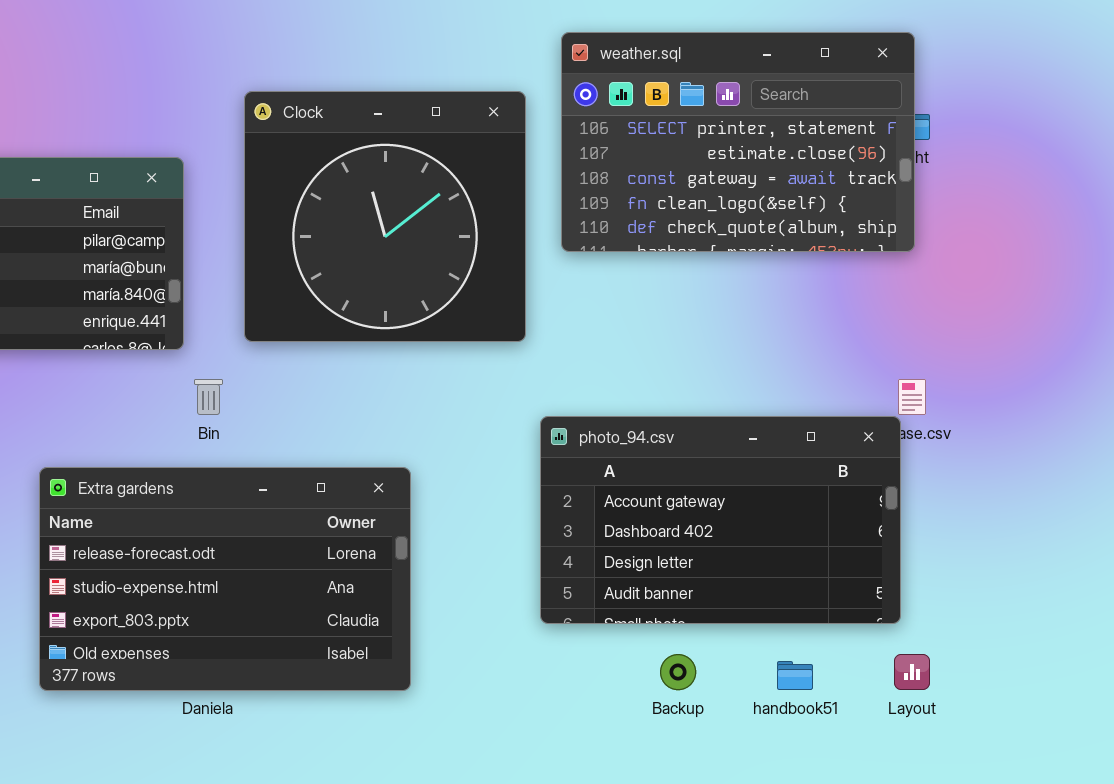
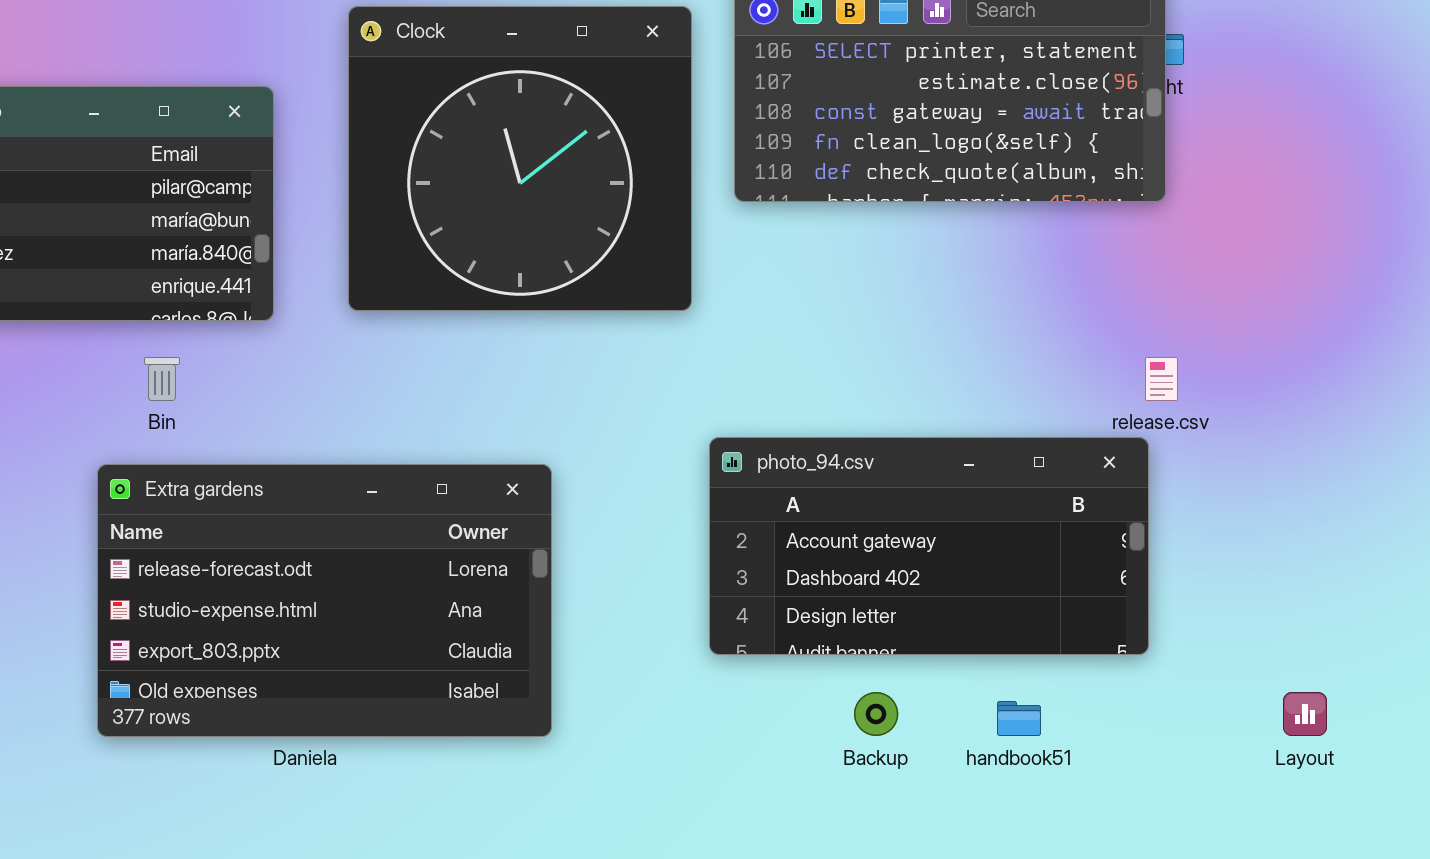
Bin: [194,379,223,415] -> [144,357,180,401], moved
photo_94.csv: [540,416,901,624] -> [709,437,1149,655], resized
Layout: [894,654,930,690] -> [1283,692,1327,736], moved

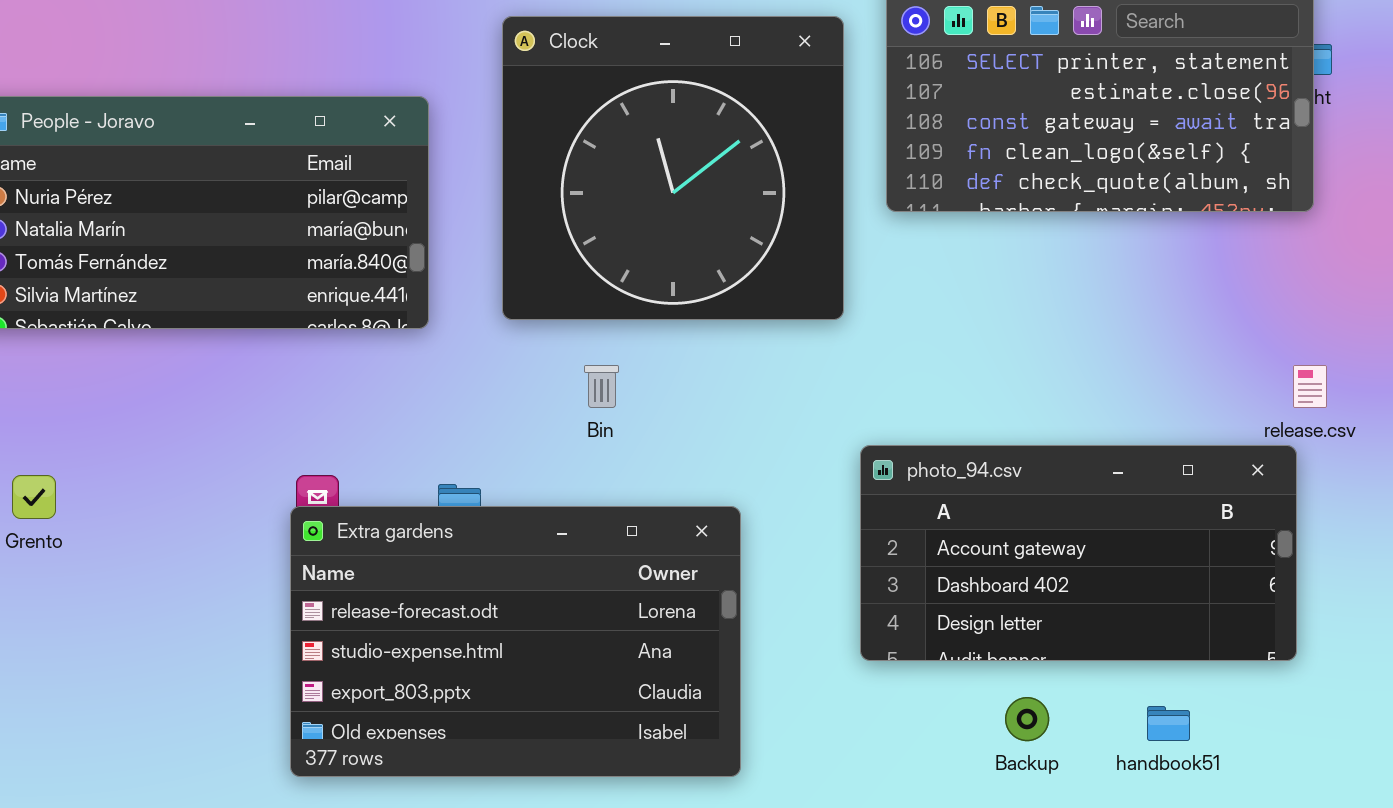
Bin: [144,357,180,401] -> [584,365,619,408], moved
Extra gardens: [97,464,552,737] -> [290,506,741,777], moved

